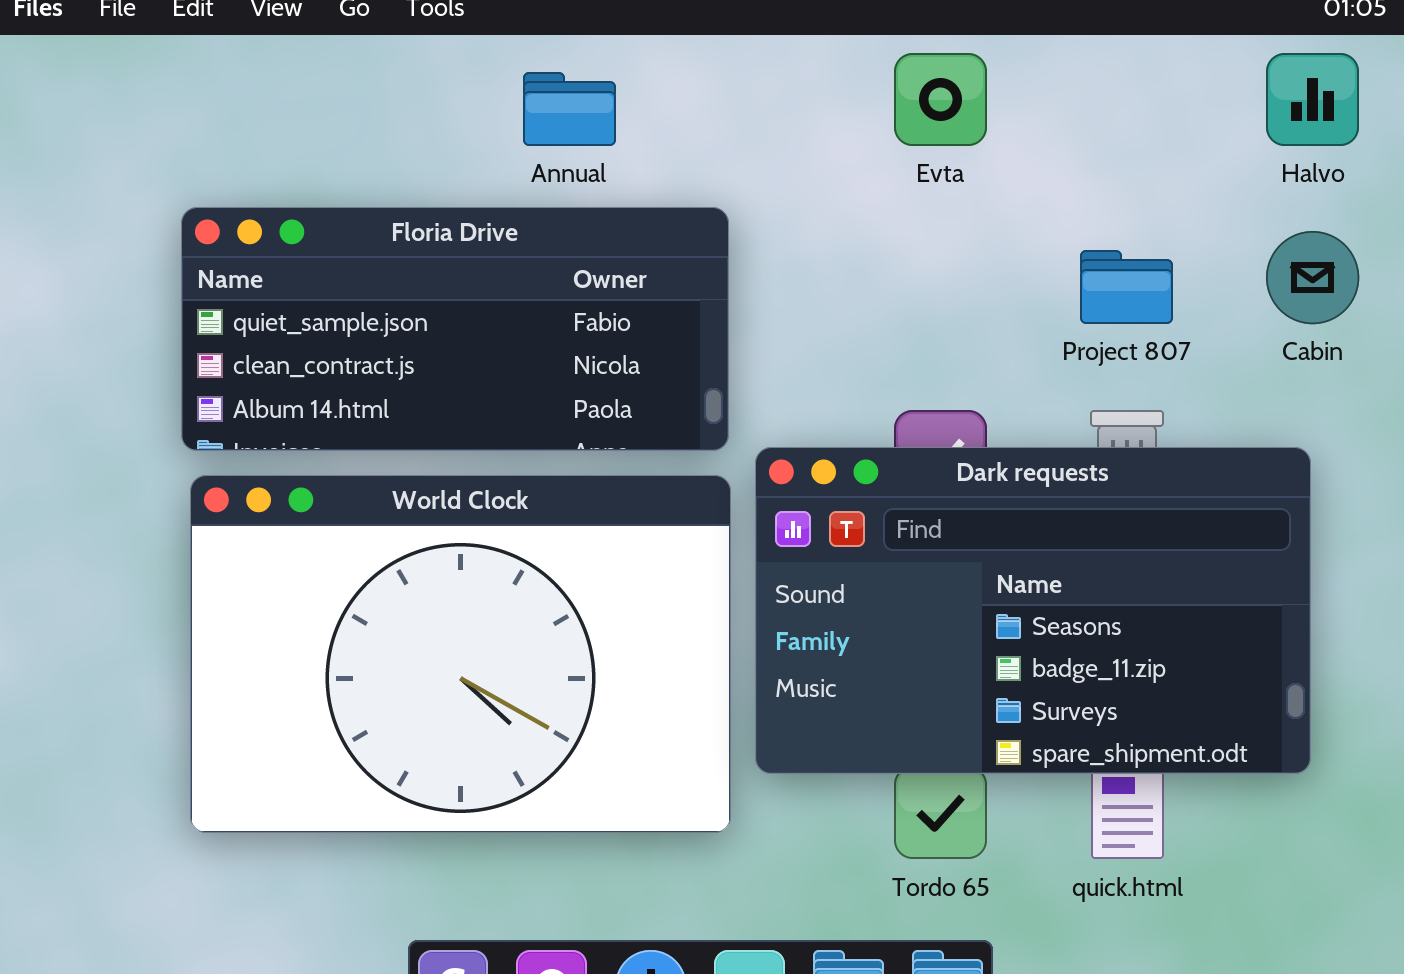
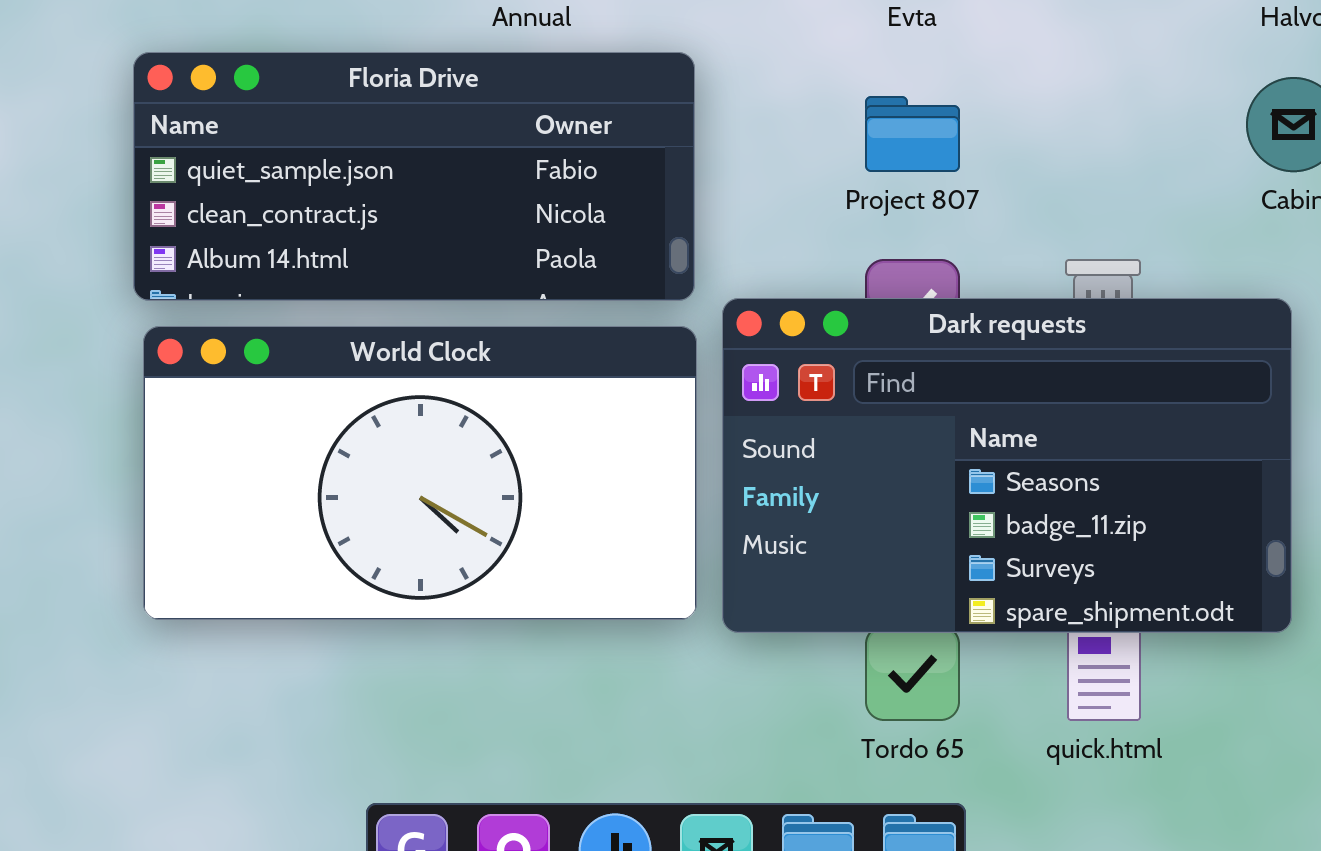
Project 807: [1080,250,1173,324] -> [865,96,960,172], moved
World Clock: [190,475,731,833] -> [143,326,697,620], resized

